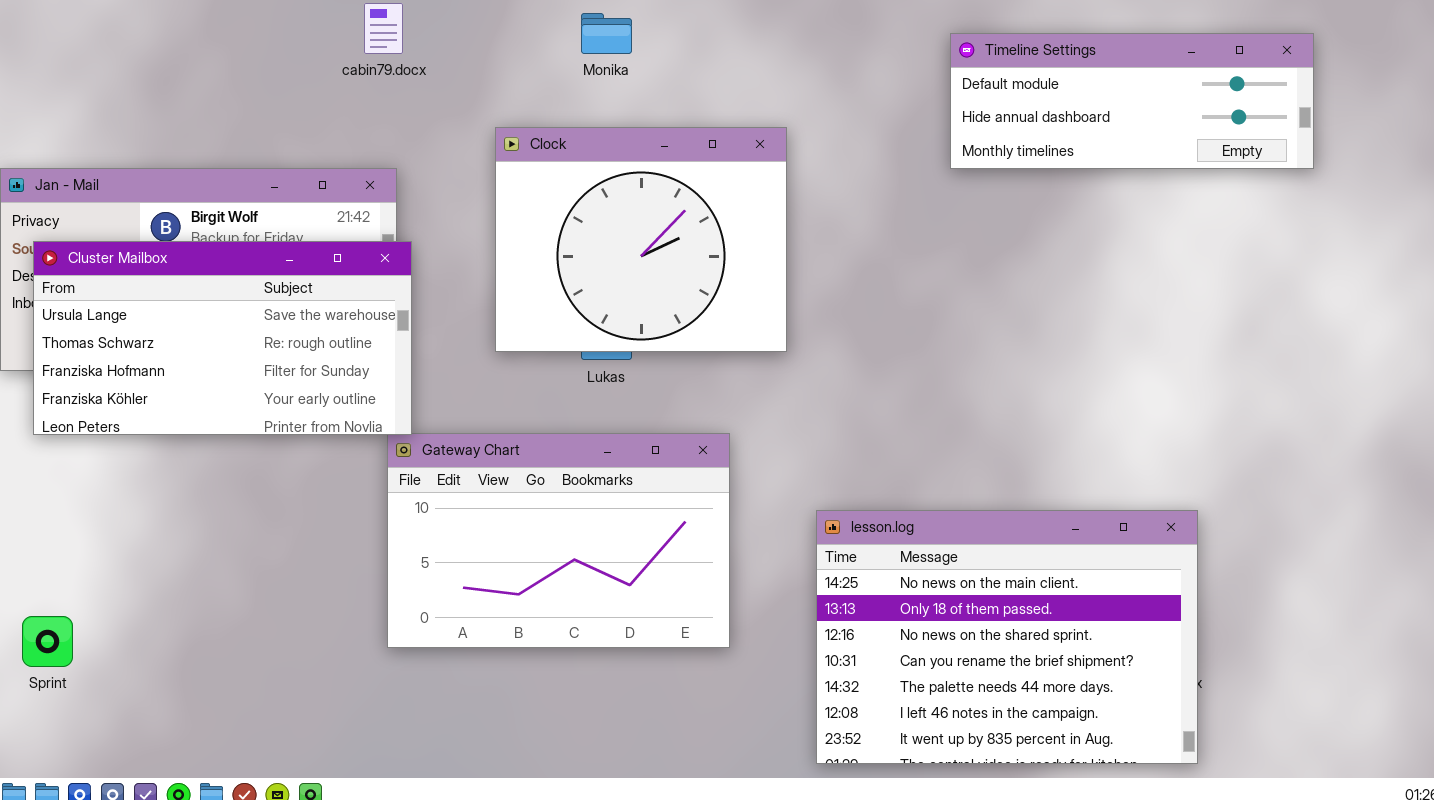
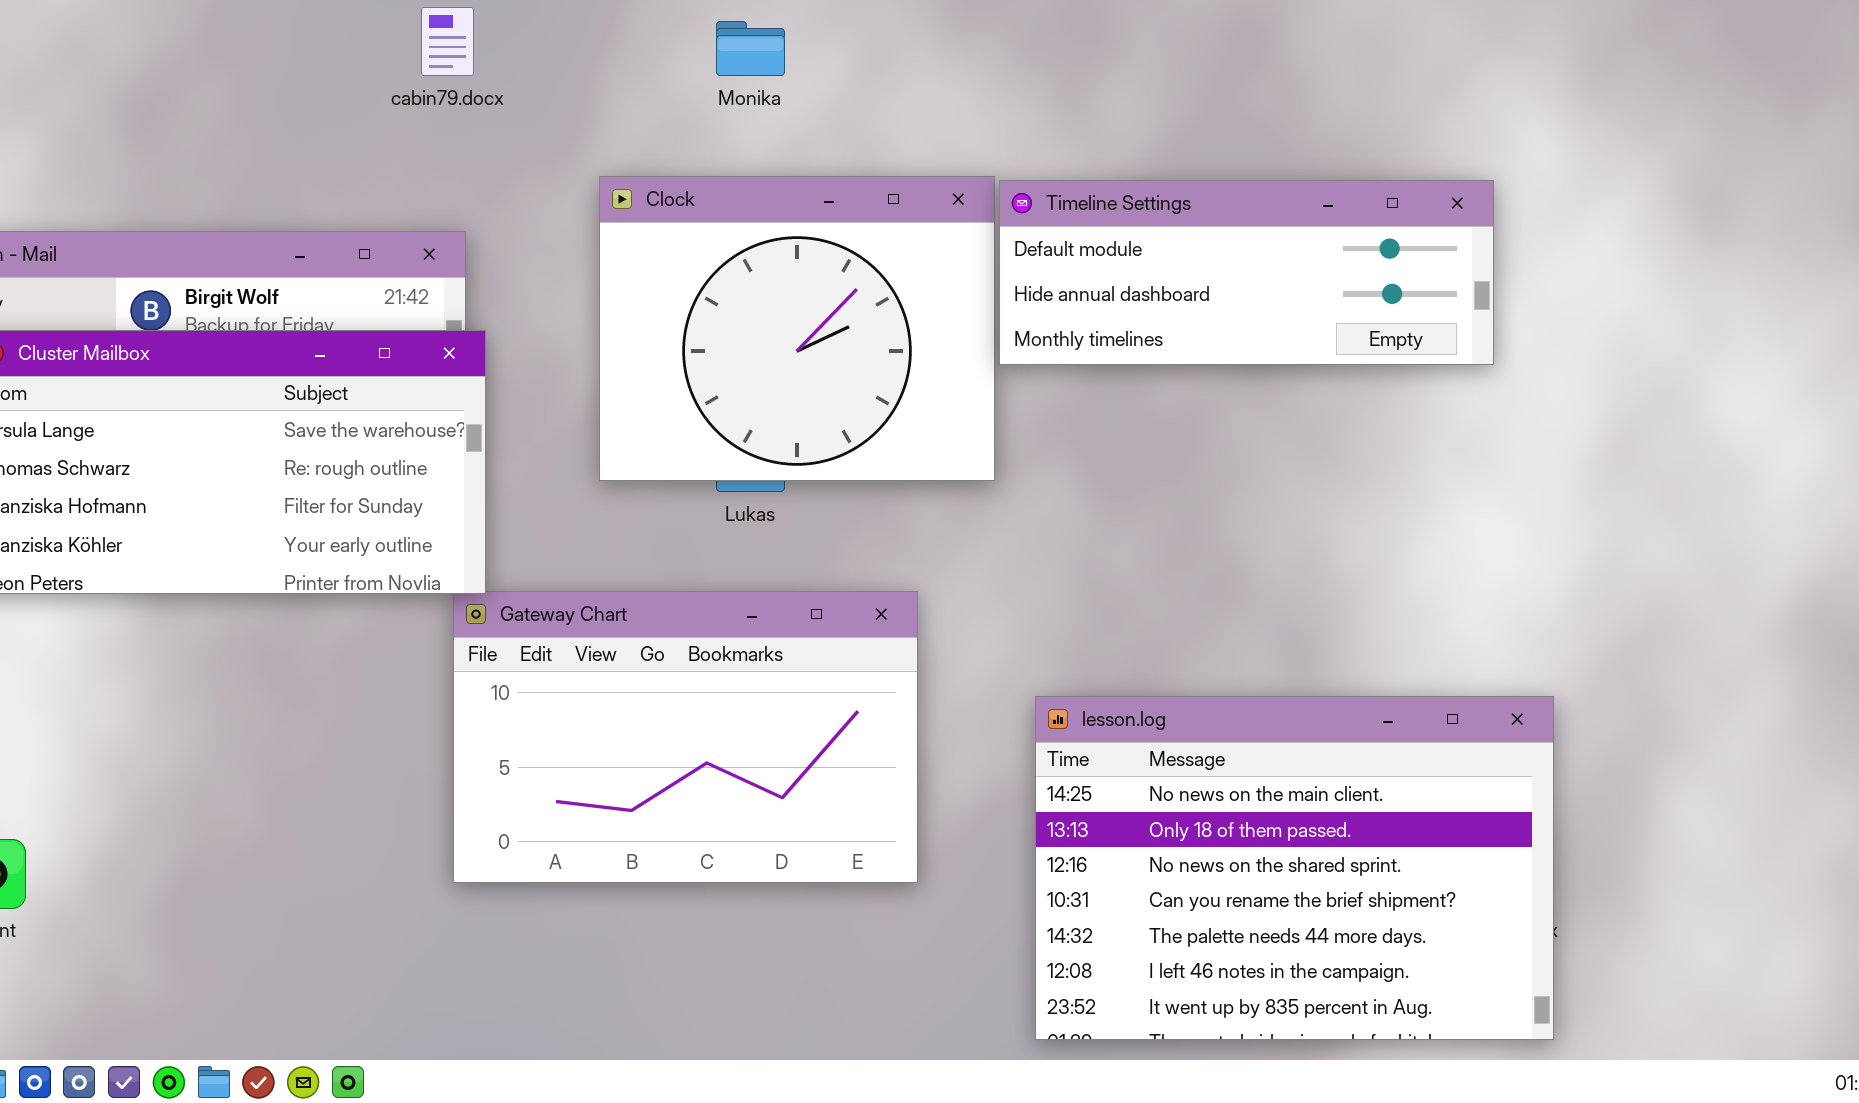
Timeline Settings: [950,33,1314,169] -> [999,180,1494,365], moved

